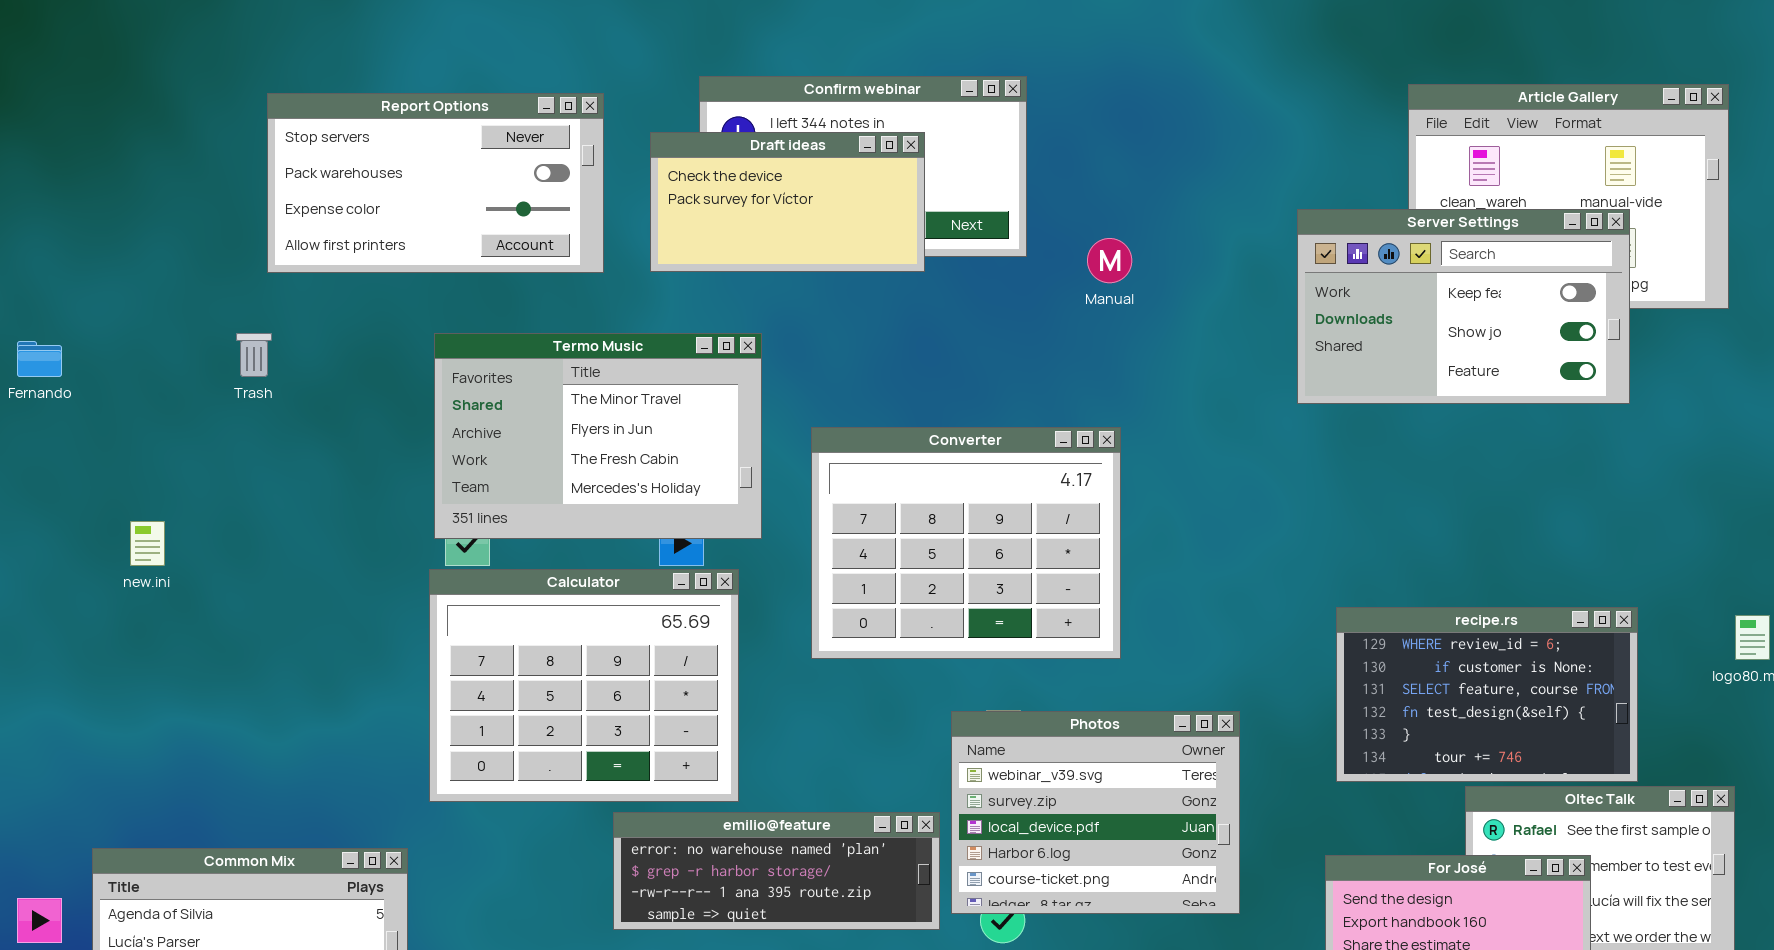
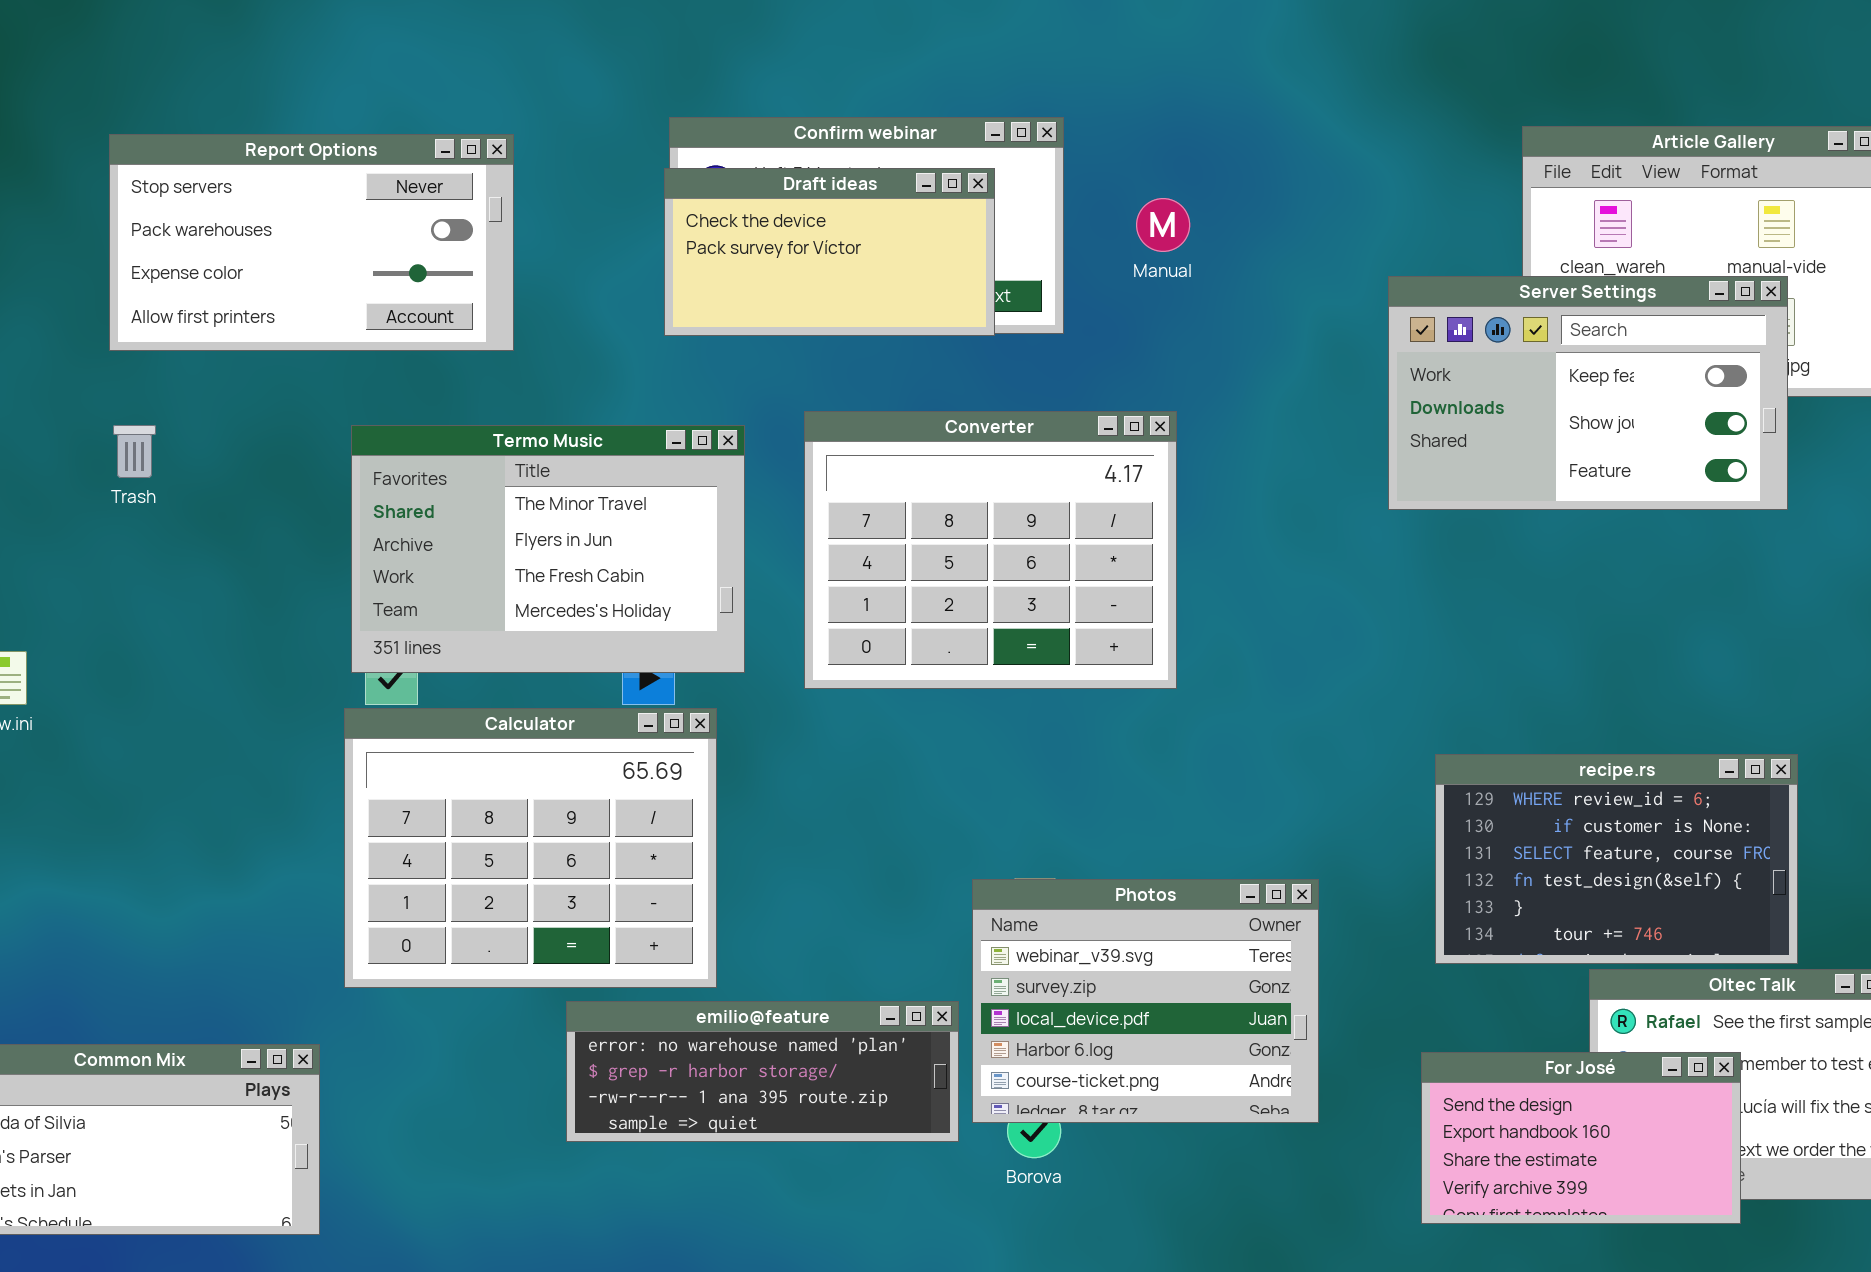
Report Options: [267,93,604,273] -> [109,134,514,351], moved
Draft ideas: [650,132,925,272] -> [664,168,995,336], moved
Manual: [1087,238,1132,283] -> [1136,198,1190,252], moved
Converter: [811,427,1121,659] -> [804,411,1177,689], moved

